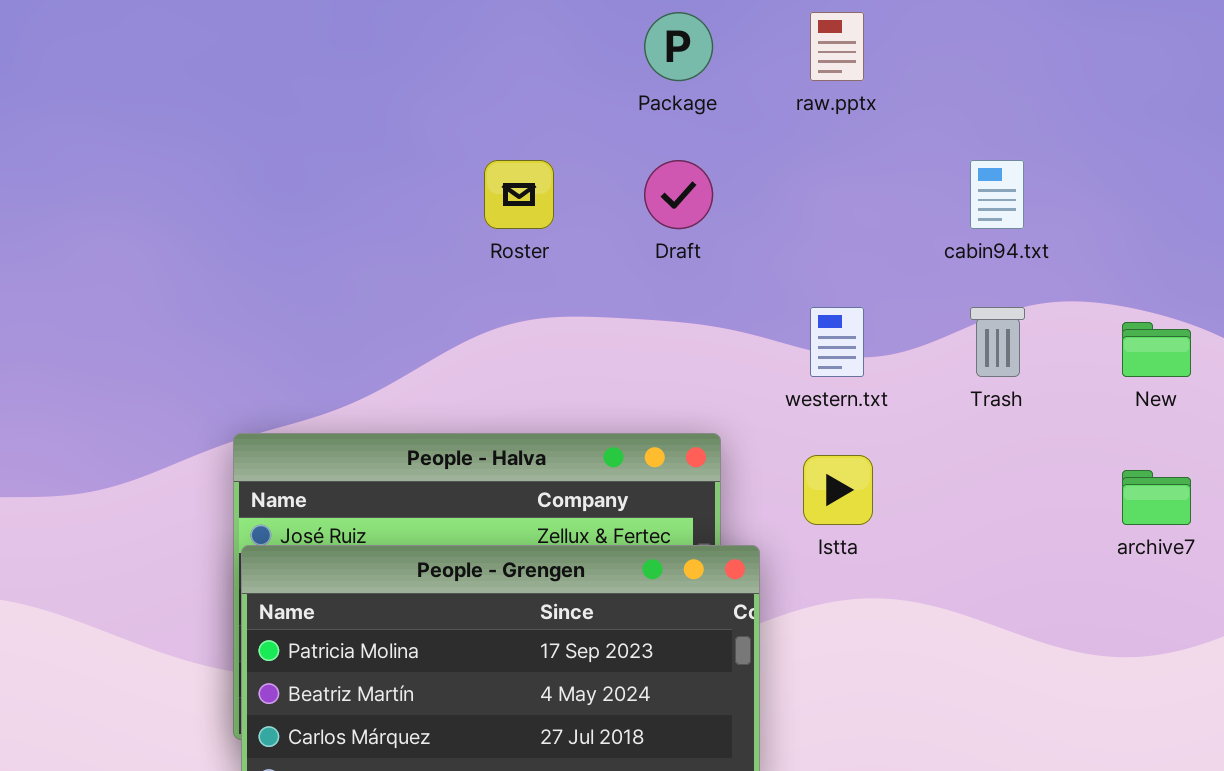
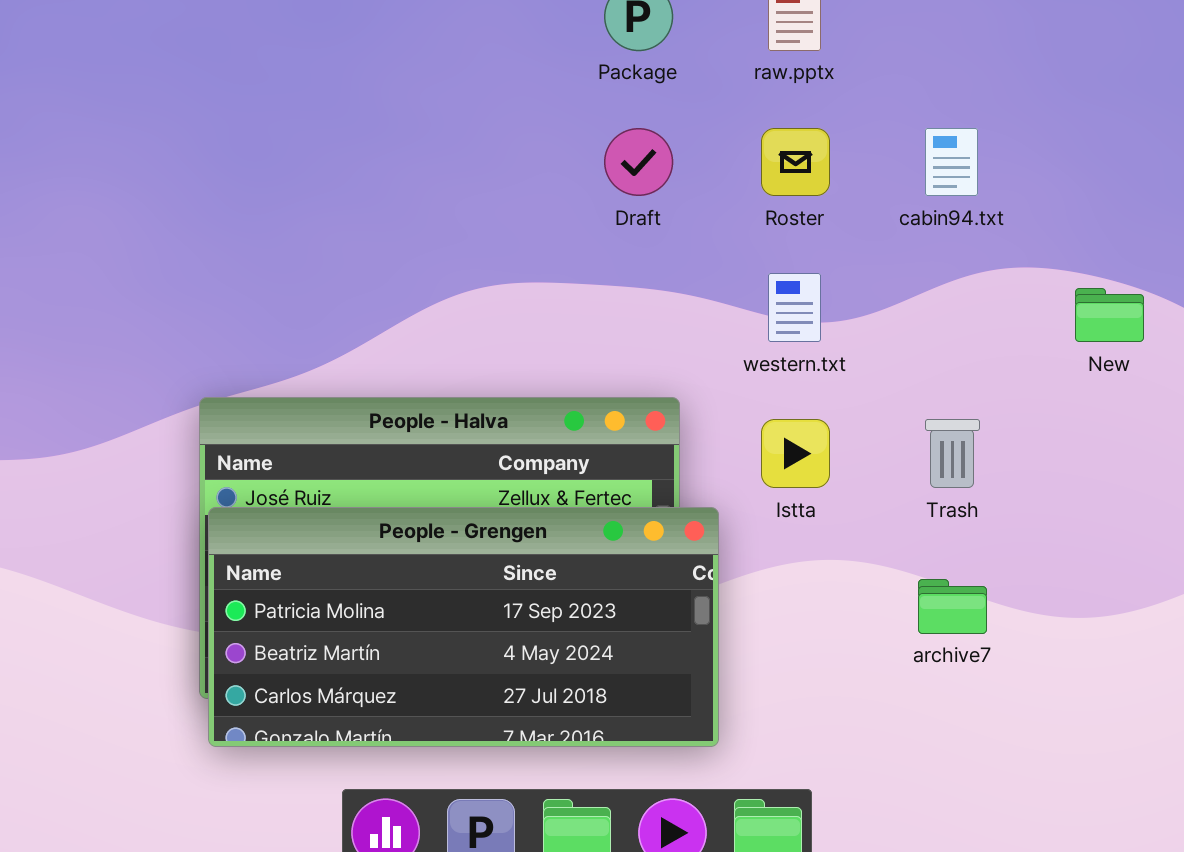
Roster: [484,160,554,229] -> [761,128,830,196], moved
Trash: [970,307,1025,377] -> [925,419,980,488], moved
archive7: [1122,470,1191,525] -> [918,579,987,634], moved

